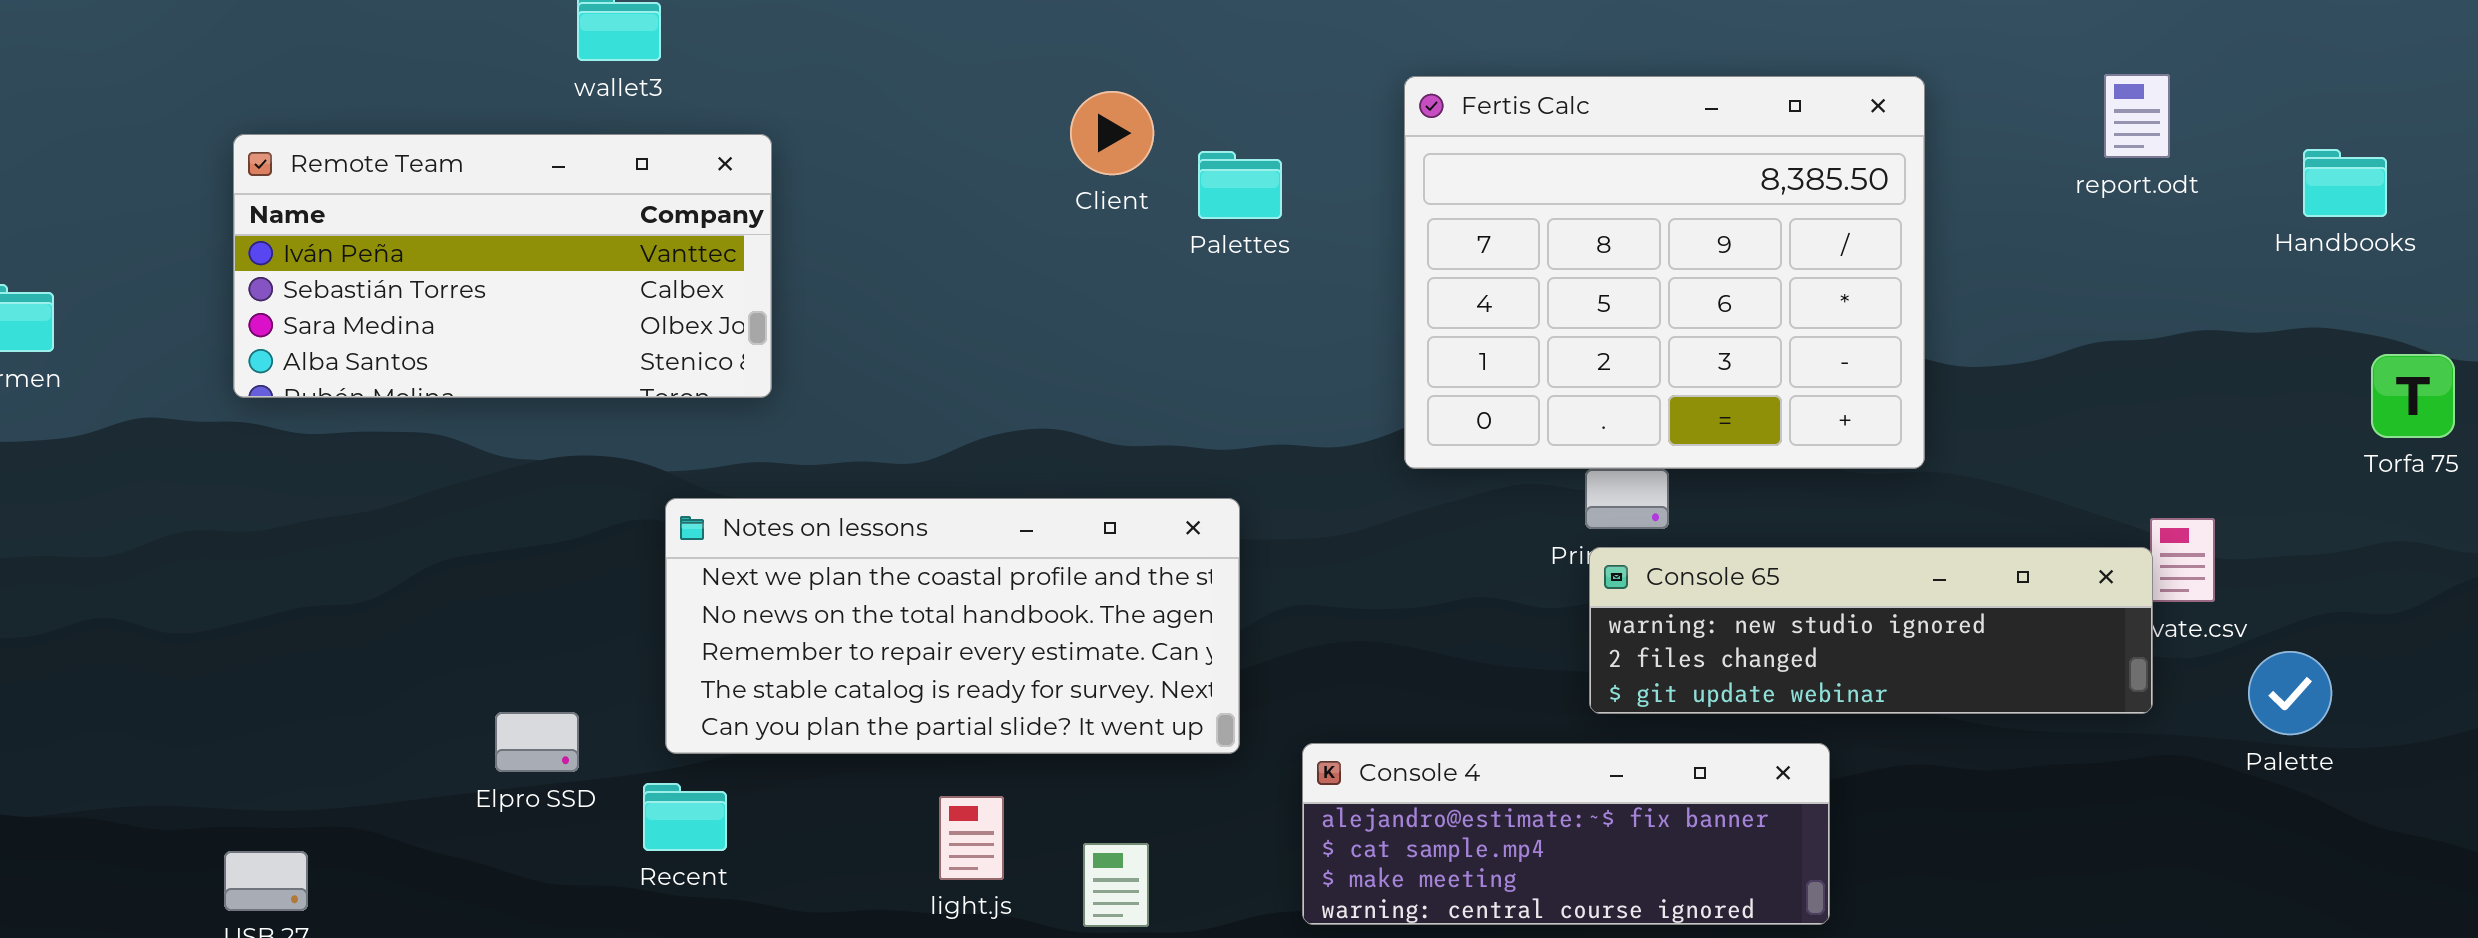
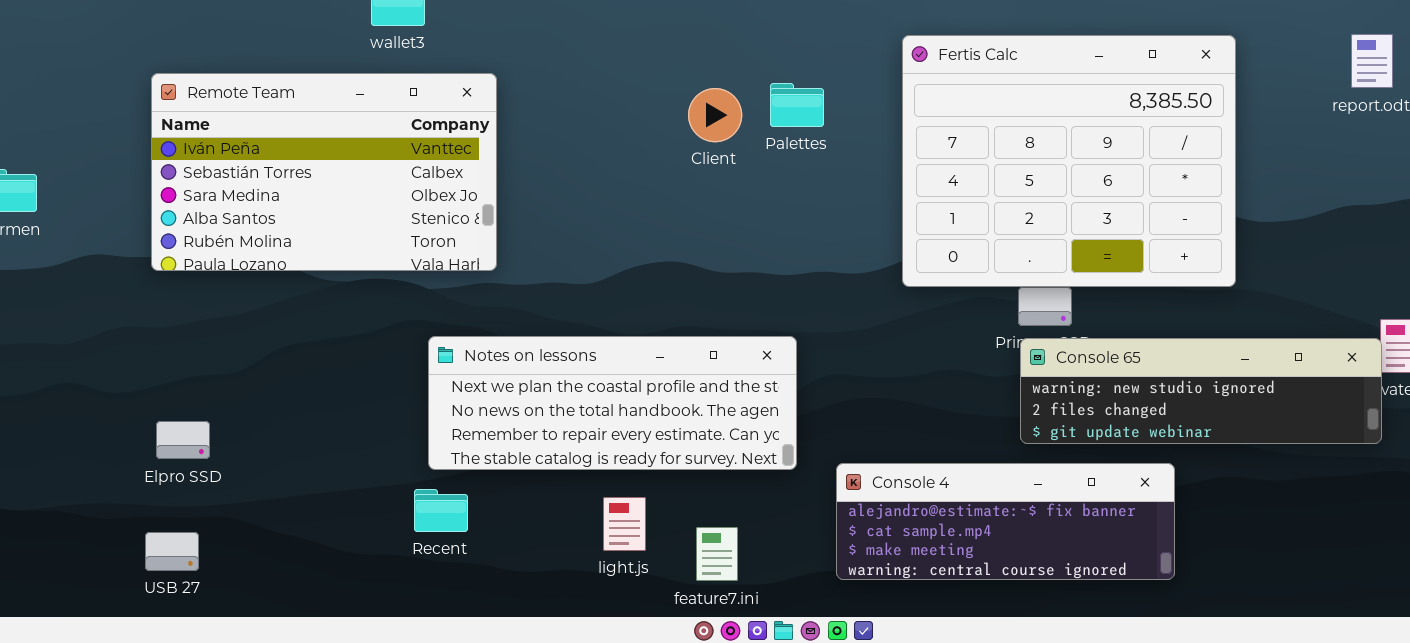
Client: [1070,91,1154,175] -> [688,88,742,142], moved
Remote Team: [233,134,772,398] -> [151,73,497,271], resized
Notes on lessons: [665,498,1240,754] -> [428,336,797,470], resized
Elpro SSD: [495,712,579,772] -> [156,421,210,459], moved

